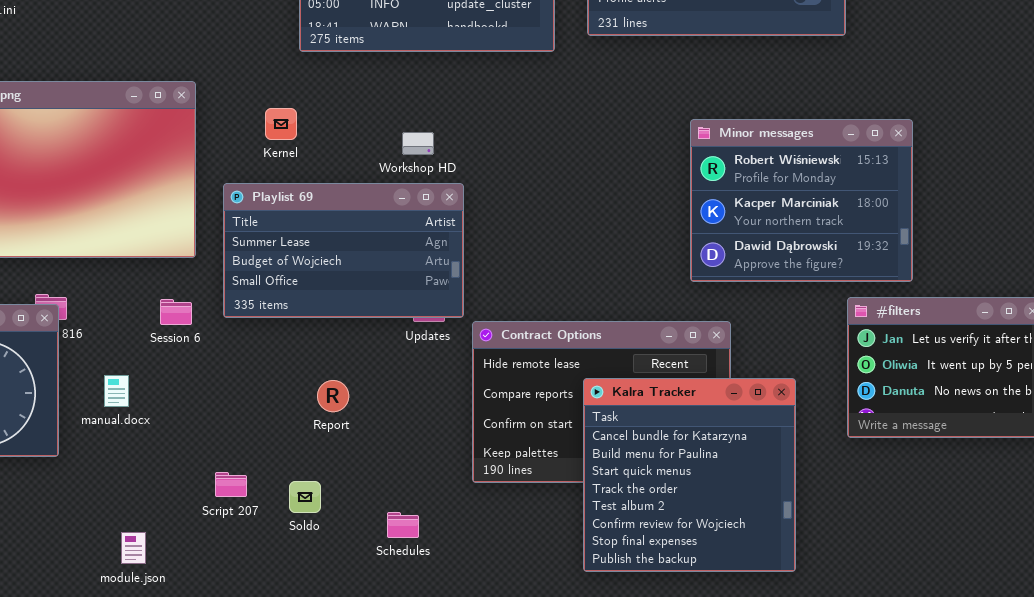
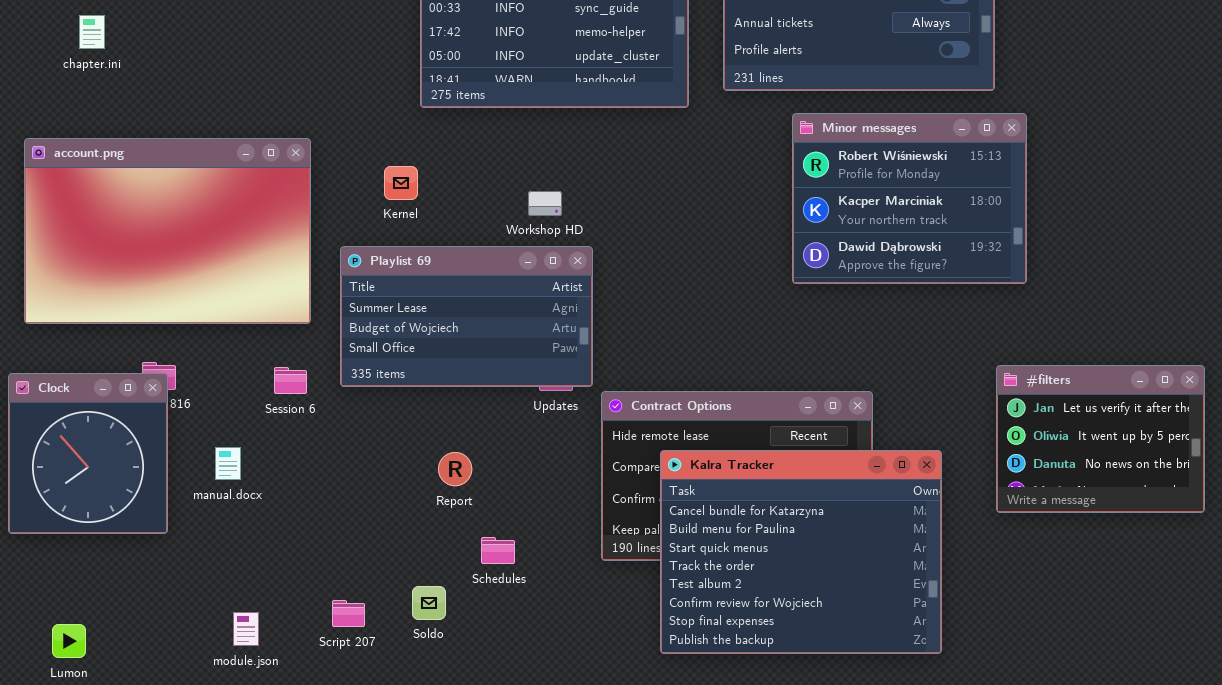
Minor messages: [690,119,913,282] -> [792,113,1027,284], moved
Kalra Tracker: [583,378,796,572] -> [660,450,942,654], resized
Script 207: [215,472,247,497] -> [332,600,365,627], moved
Soldo: [289,481,321,513] -> [412,586,446,620], moved
Schedules: [387,512,419,538] -> [481,537,515,564], moved

